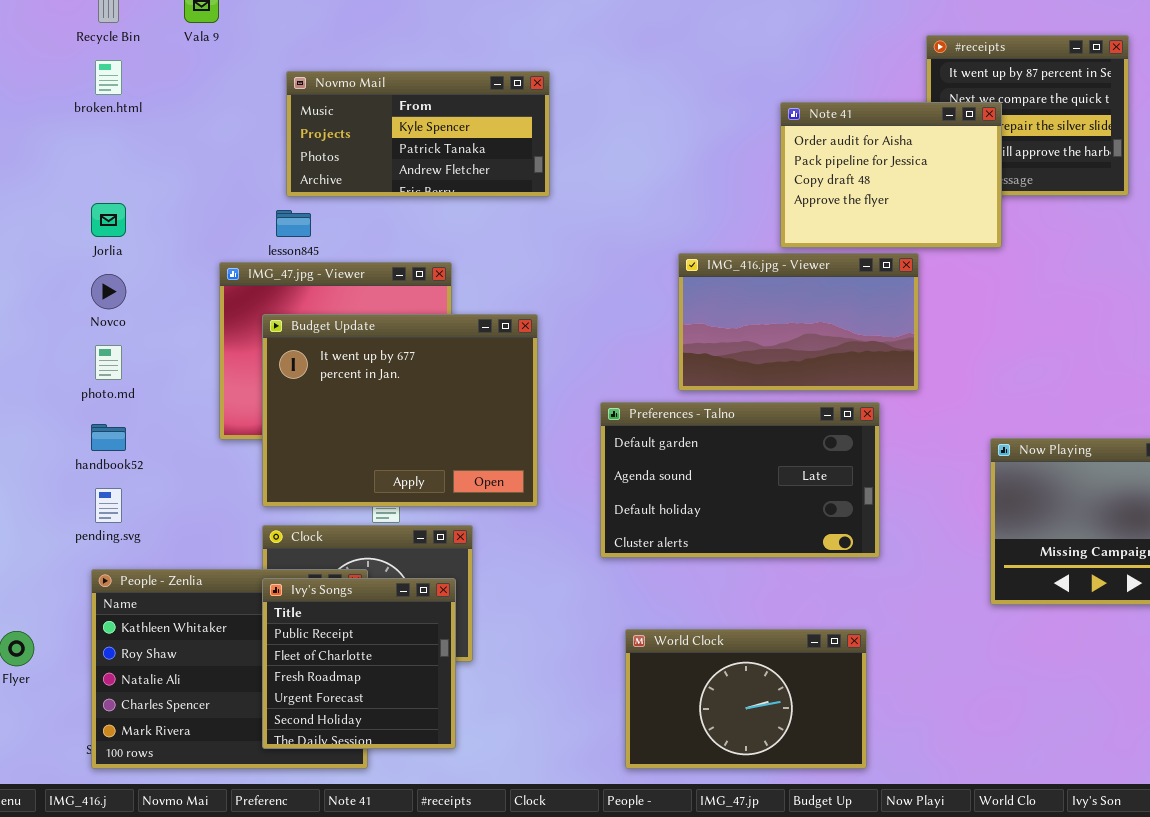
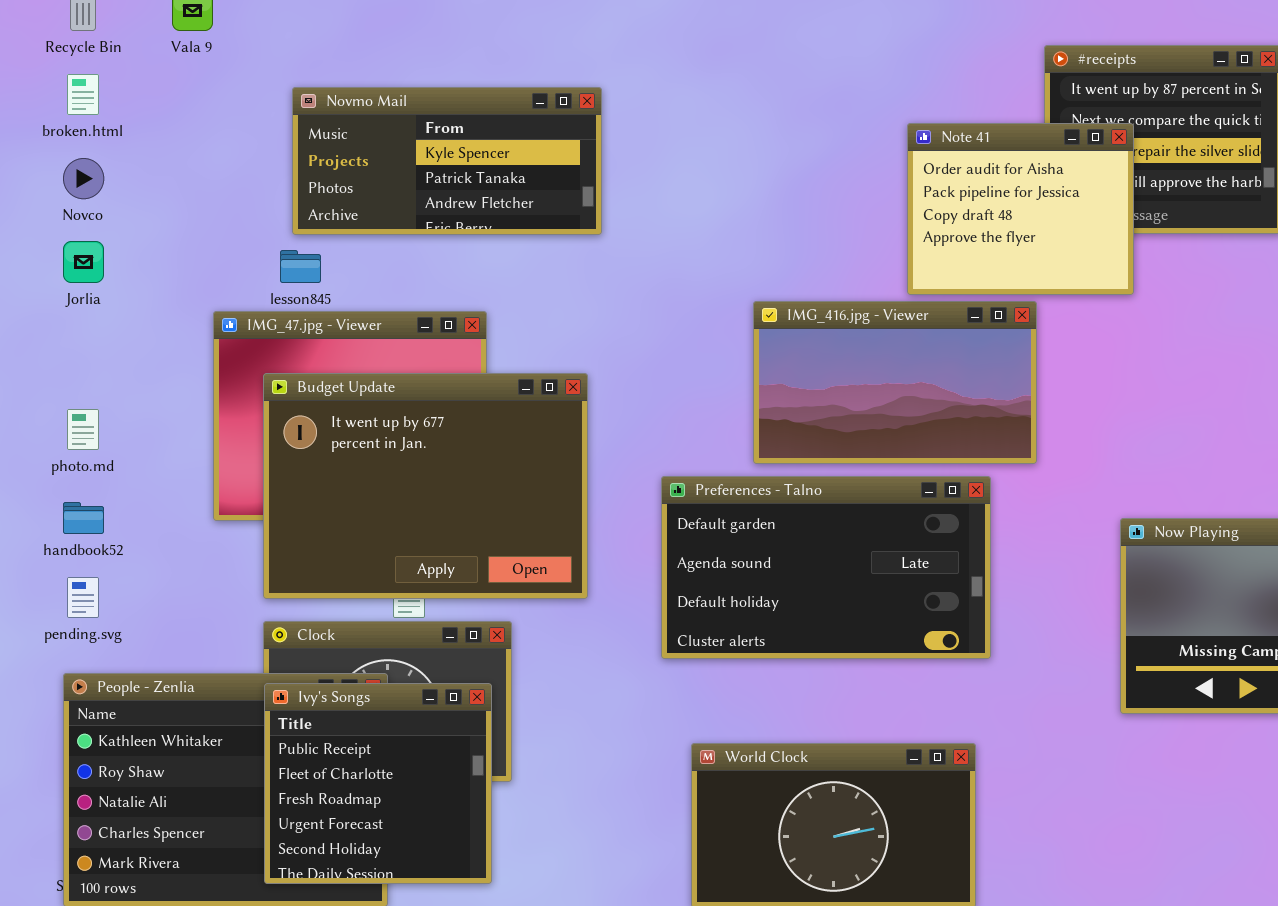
Note 41: [780,102,1002,248] -> [907,123,1134,295], resized
Novco: [91,274,126,309] -> [63,158,104,199], moved

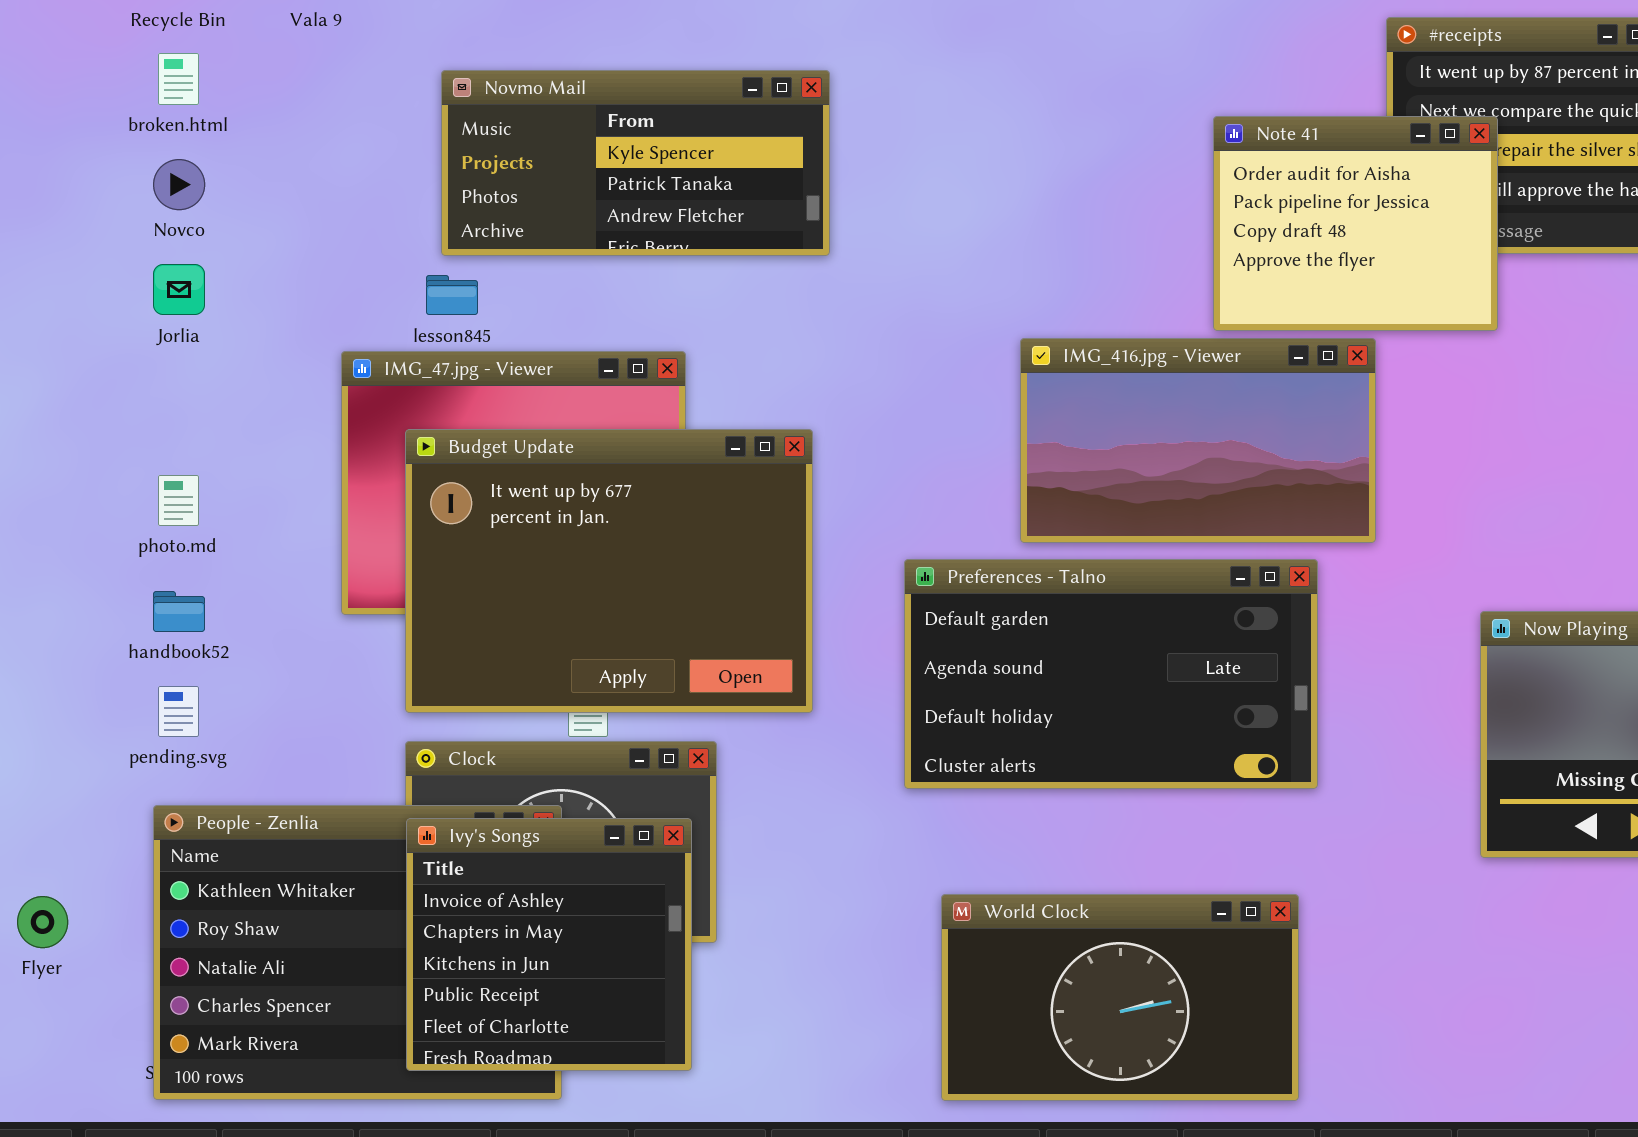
Ivy's Songs: [264,683,492,884] -> [406,818,692,1071], scrolled up 3 rows

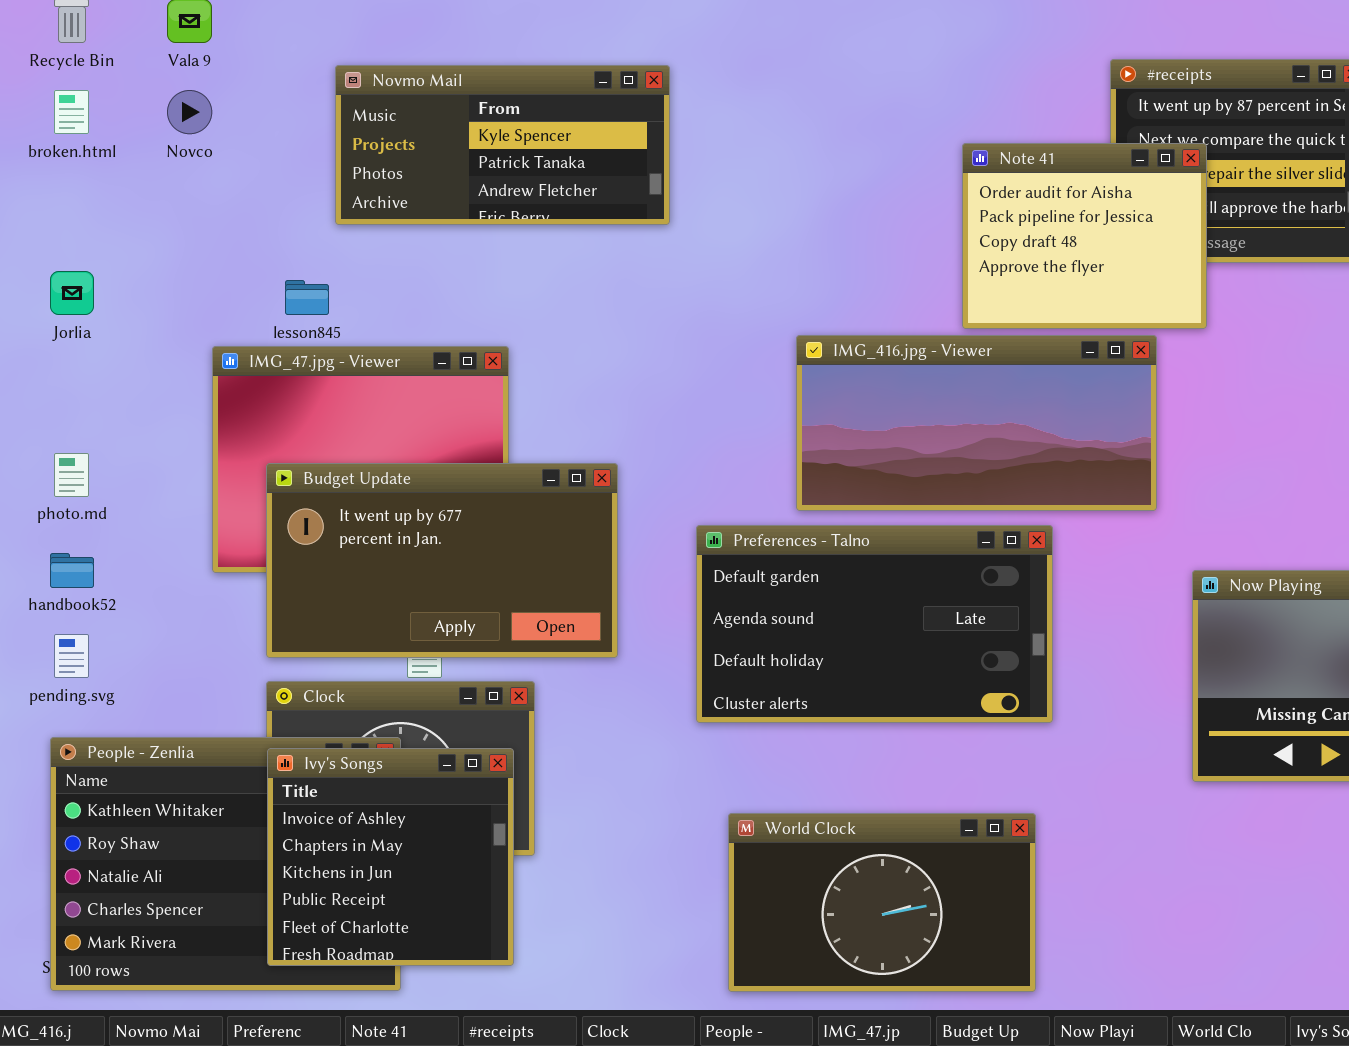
Novmo Mail: [441,70,830,256] -> [335,65,670,225], moved
Novco: [153,159,205,210] -> [167,90,212,134], moved
IMG_416.jpg - Viewer: [1020,338,1376,543] -> [796,335,1157,511], resized
Budget Update: [405,429,813,713] -> [266,463,618,658], resized

